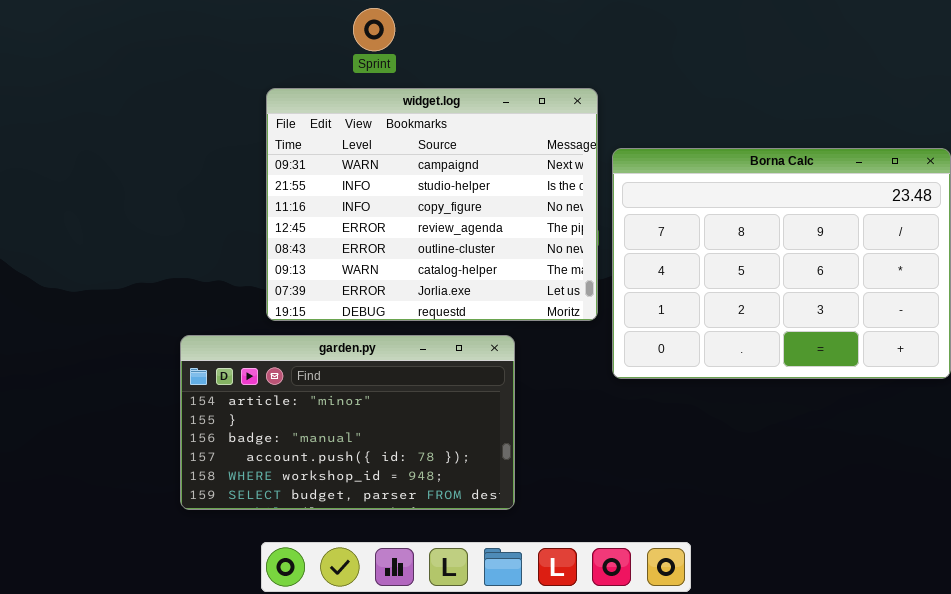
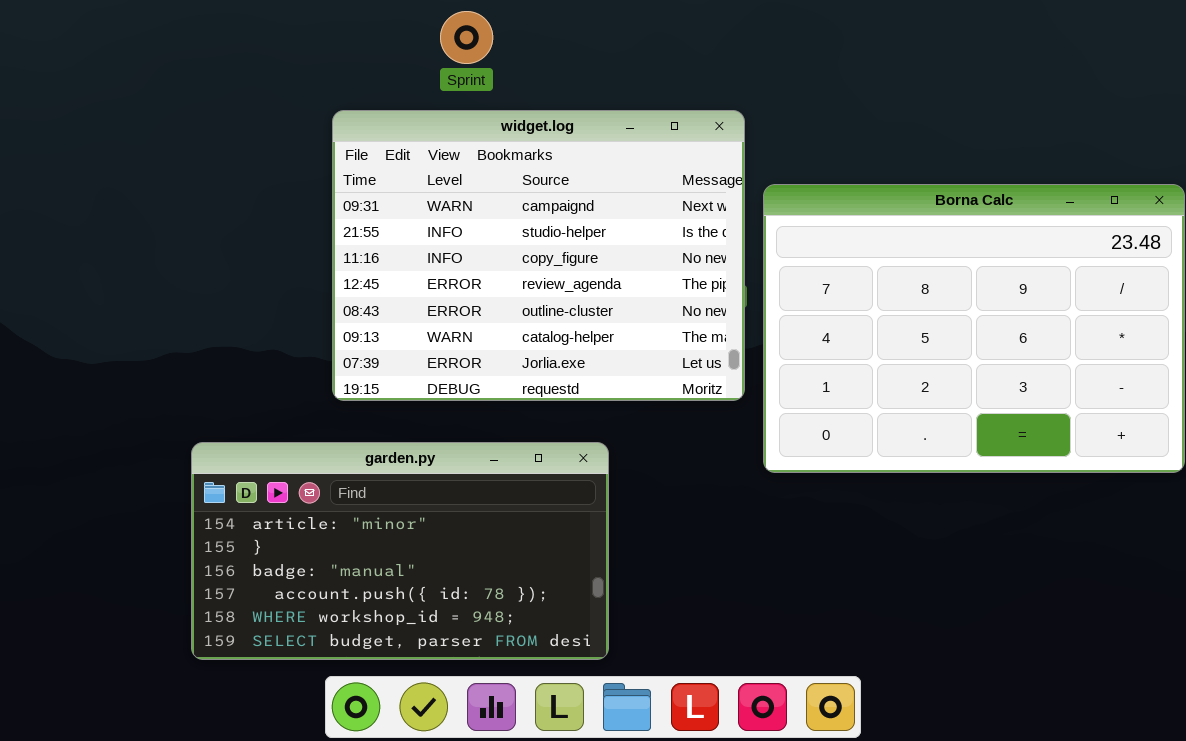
garden.py: [180,335,515,510] -> [191,442,609,660], moved

